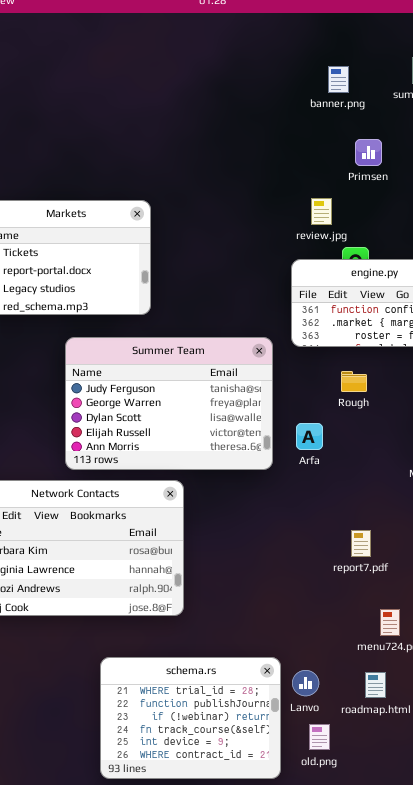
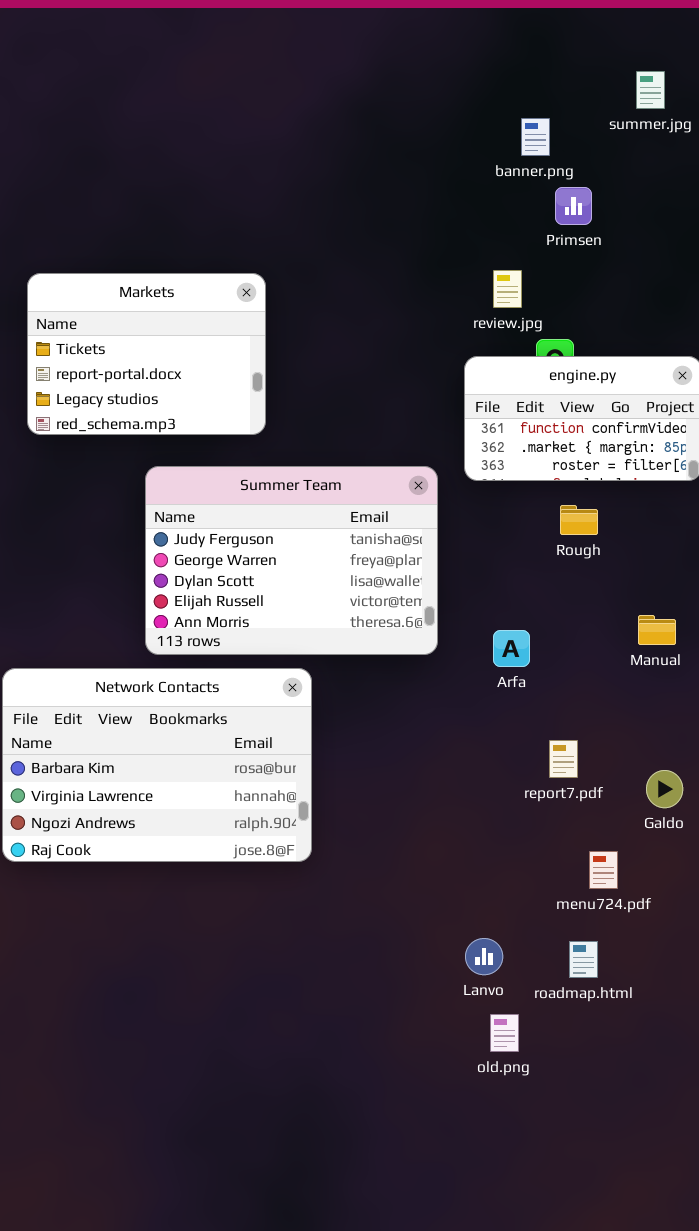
banner.png: [328,66,349,93] -> [521,118,550,156], moved
Rough: [341,371,367,392] -> [560,505,598,535], moved
Arfa: [296,423,323,450] -> [493,630,530,667], moved
schema.rs: [100,657,281,779] -> none, closed

